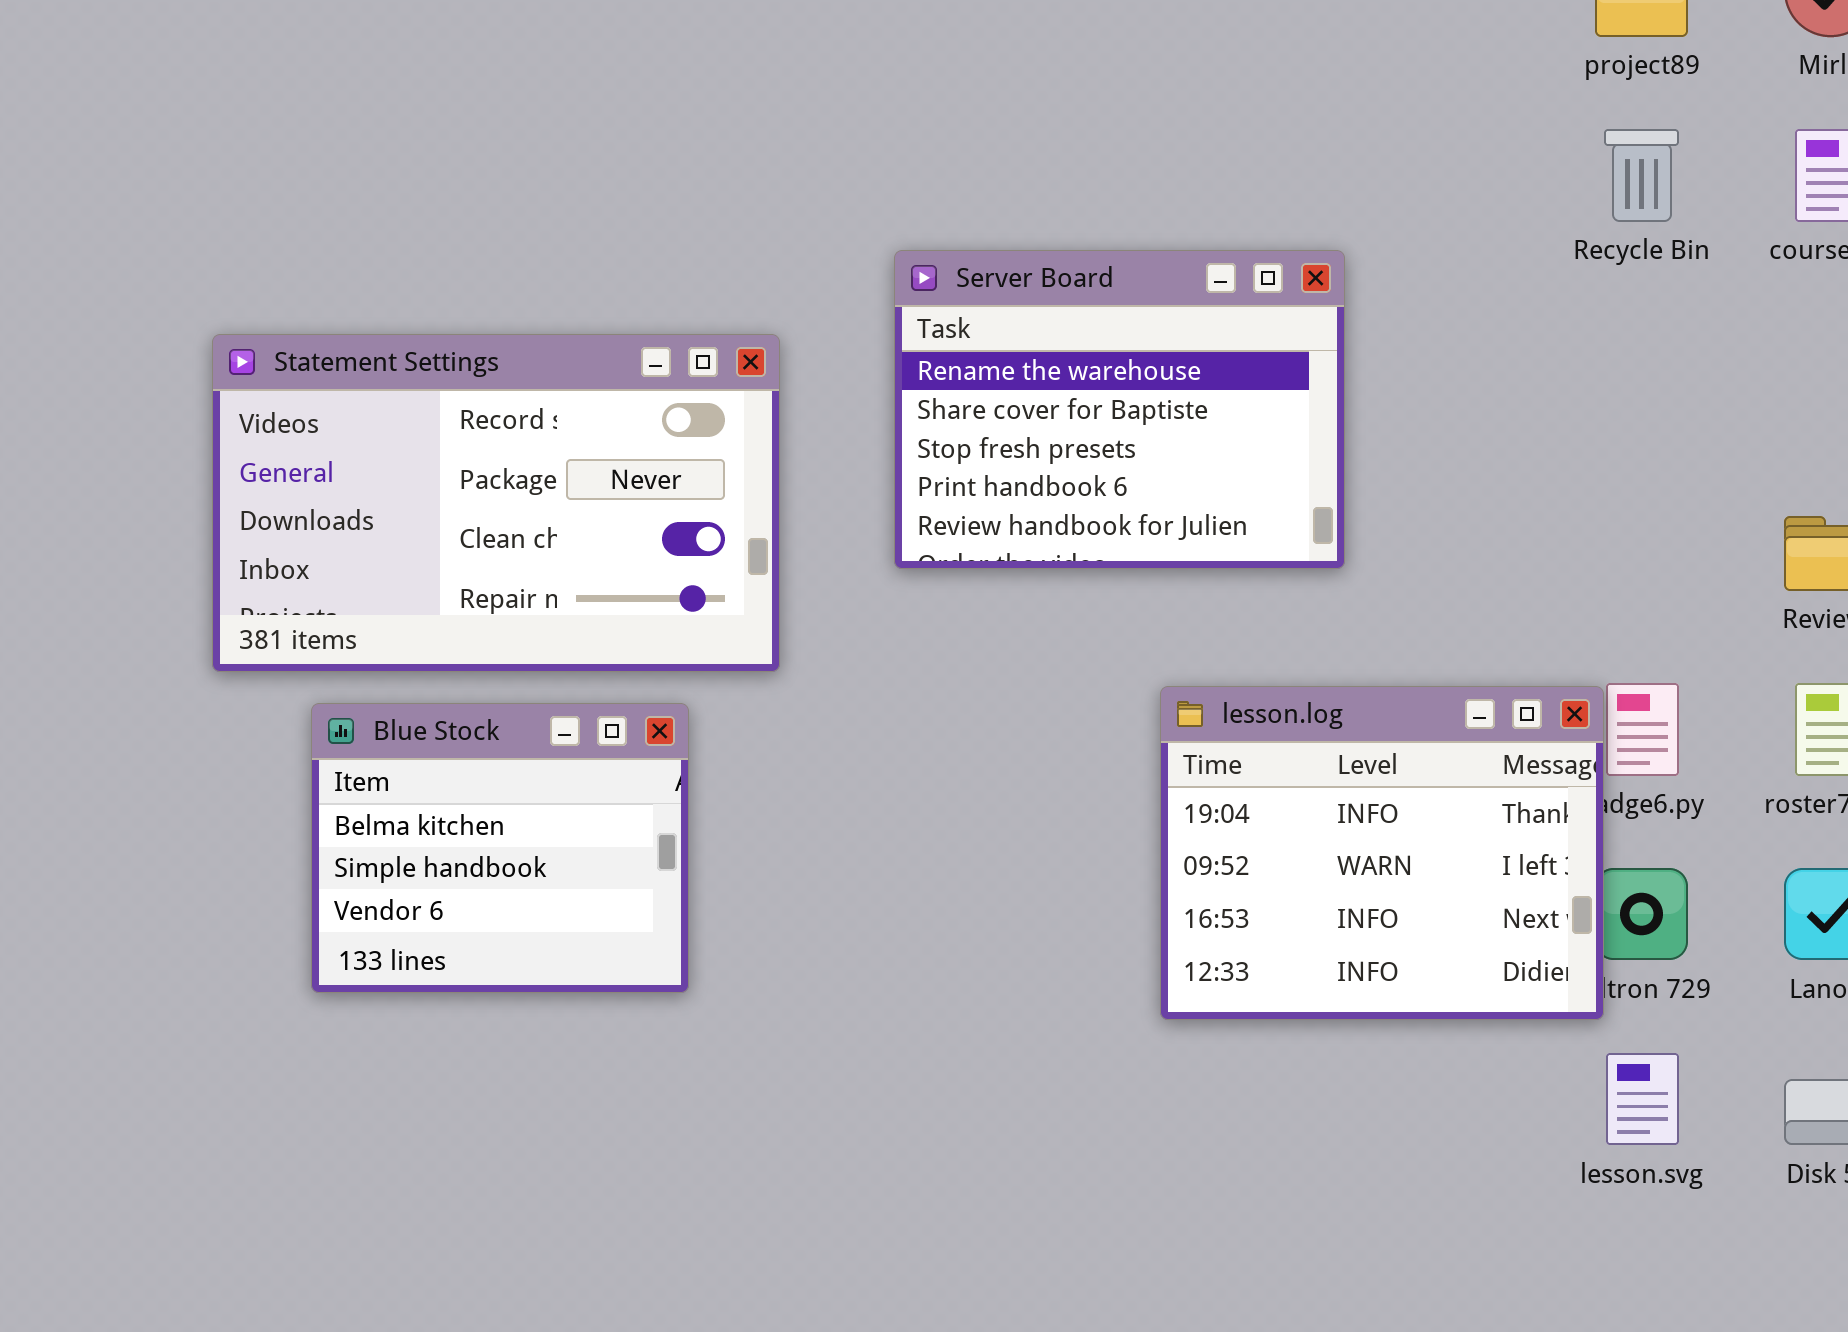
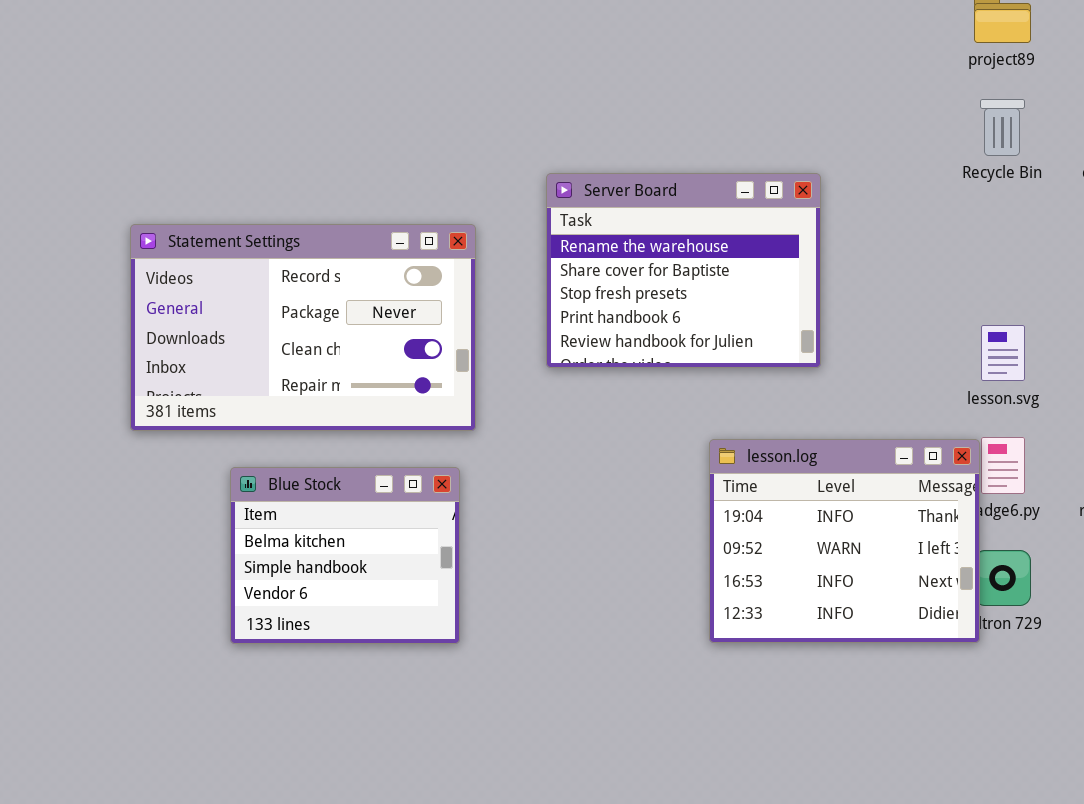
Blue Stock: [311,703,689,993] -> [230,467,460,644], moved
lesson.svg: [1606,1053,1679,1145] -> [981,325,1025,381], moved

